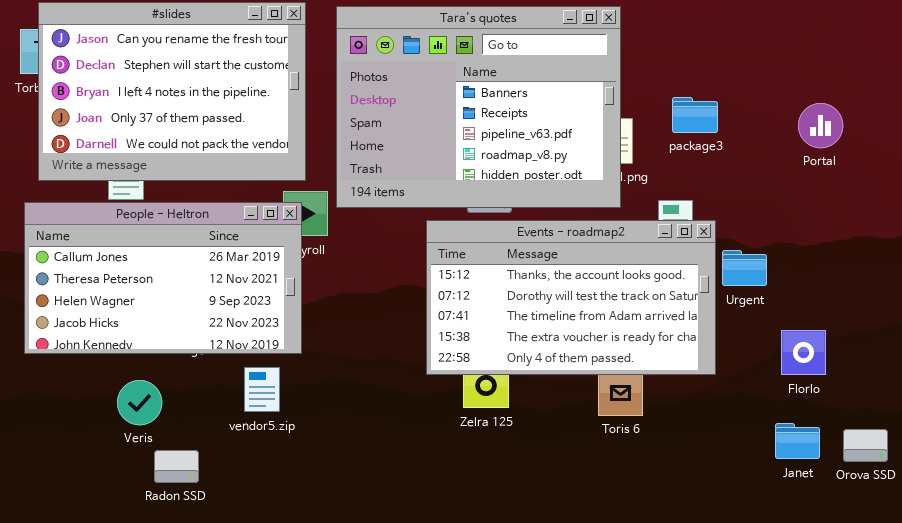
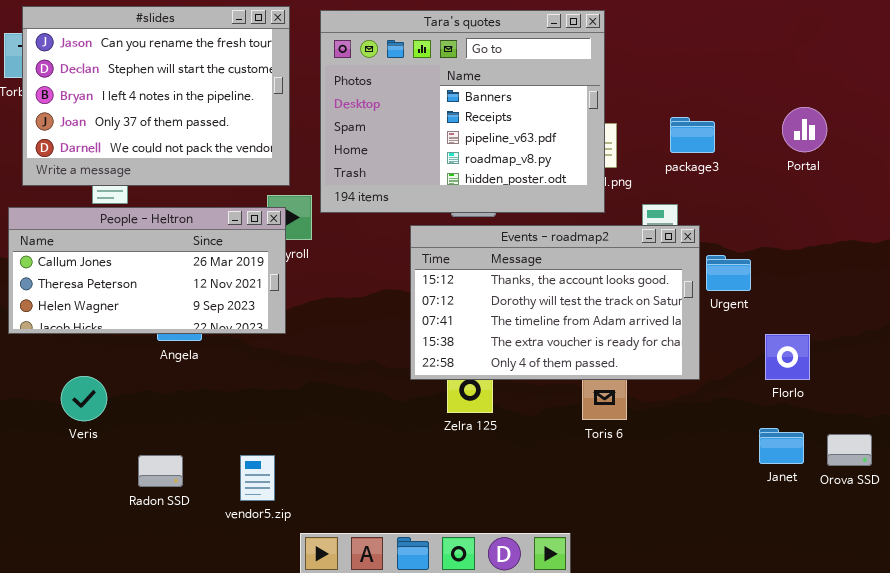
package3: [672,97,718,133] -> [670,117,715,153], moved
People - Heltron: [24,202,302,354] -> [8,207,286,334], resized
vendor5.zip: [244,367,280,412] -> [240,455,275,501], moved
Veris: [117,380,162,425] -> [61,376,107,421], moved

